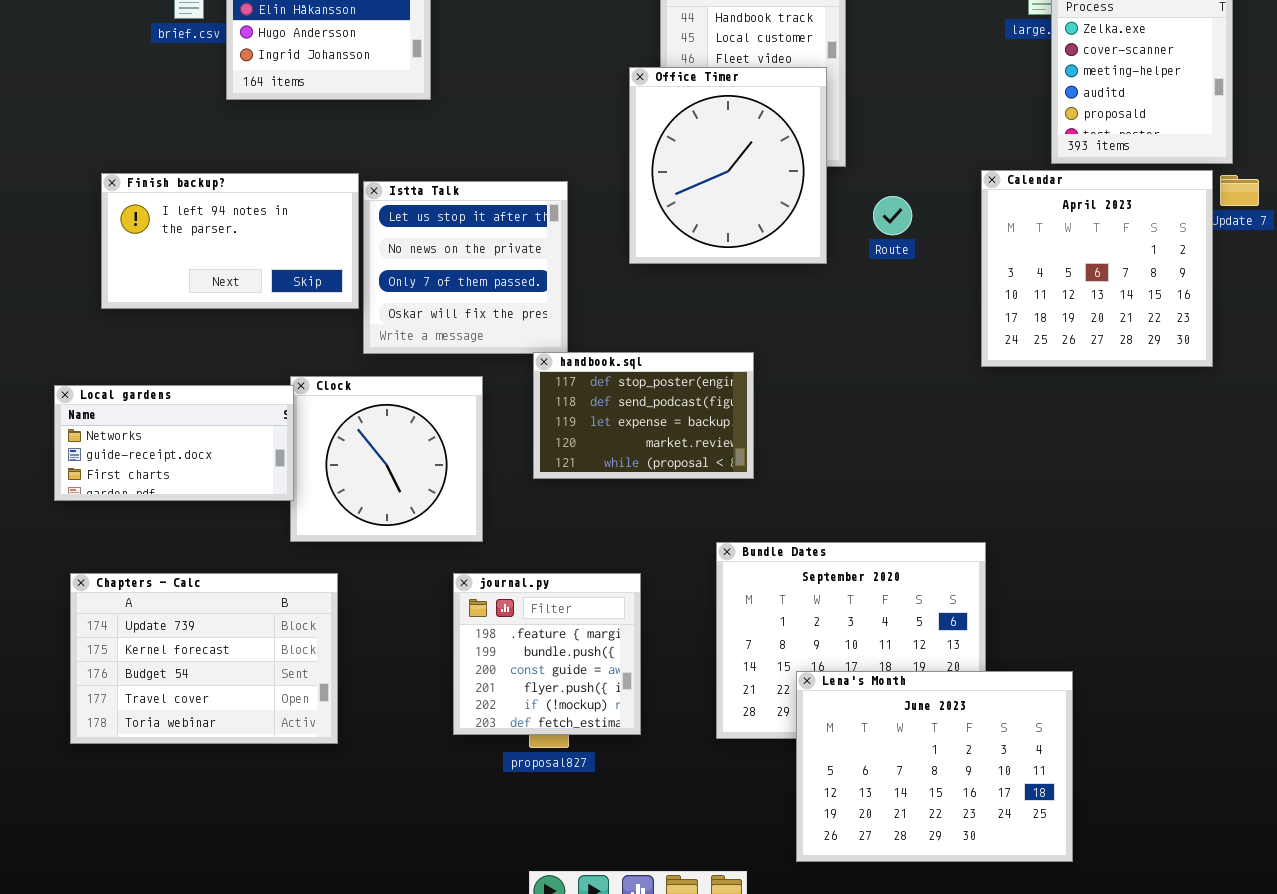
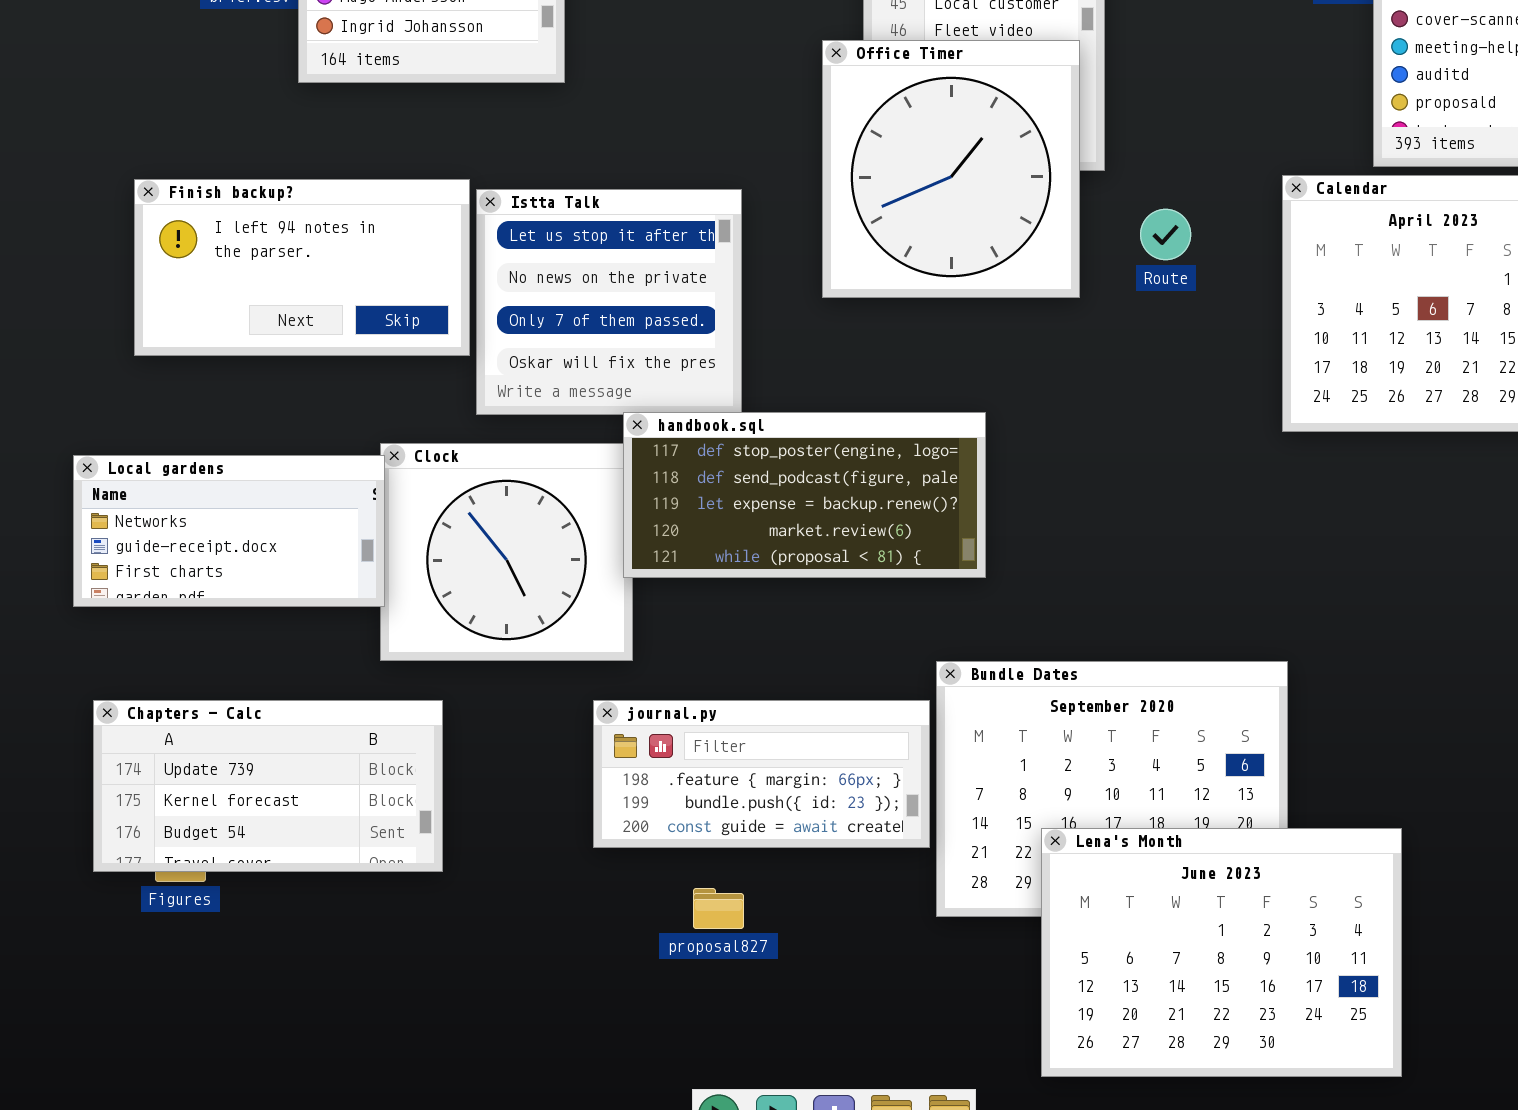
handbook.sql: [533,352,754,479] -> [623,412,986,578], resized
Chapters - Calc: [70,573,338,744] -> [93,700,443,872], resized
journal.py: [453,573,641,735] -> [593,700,930,848], resized

